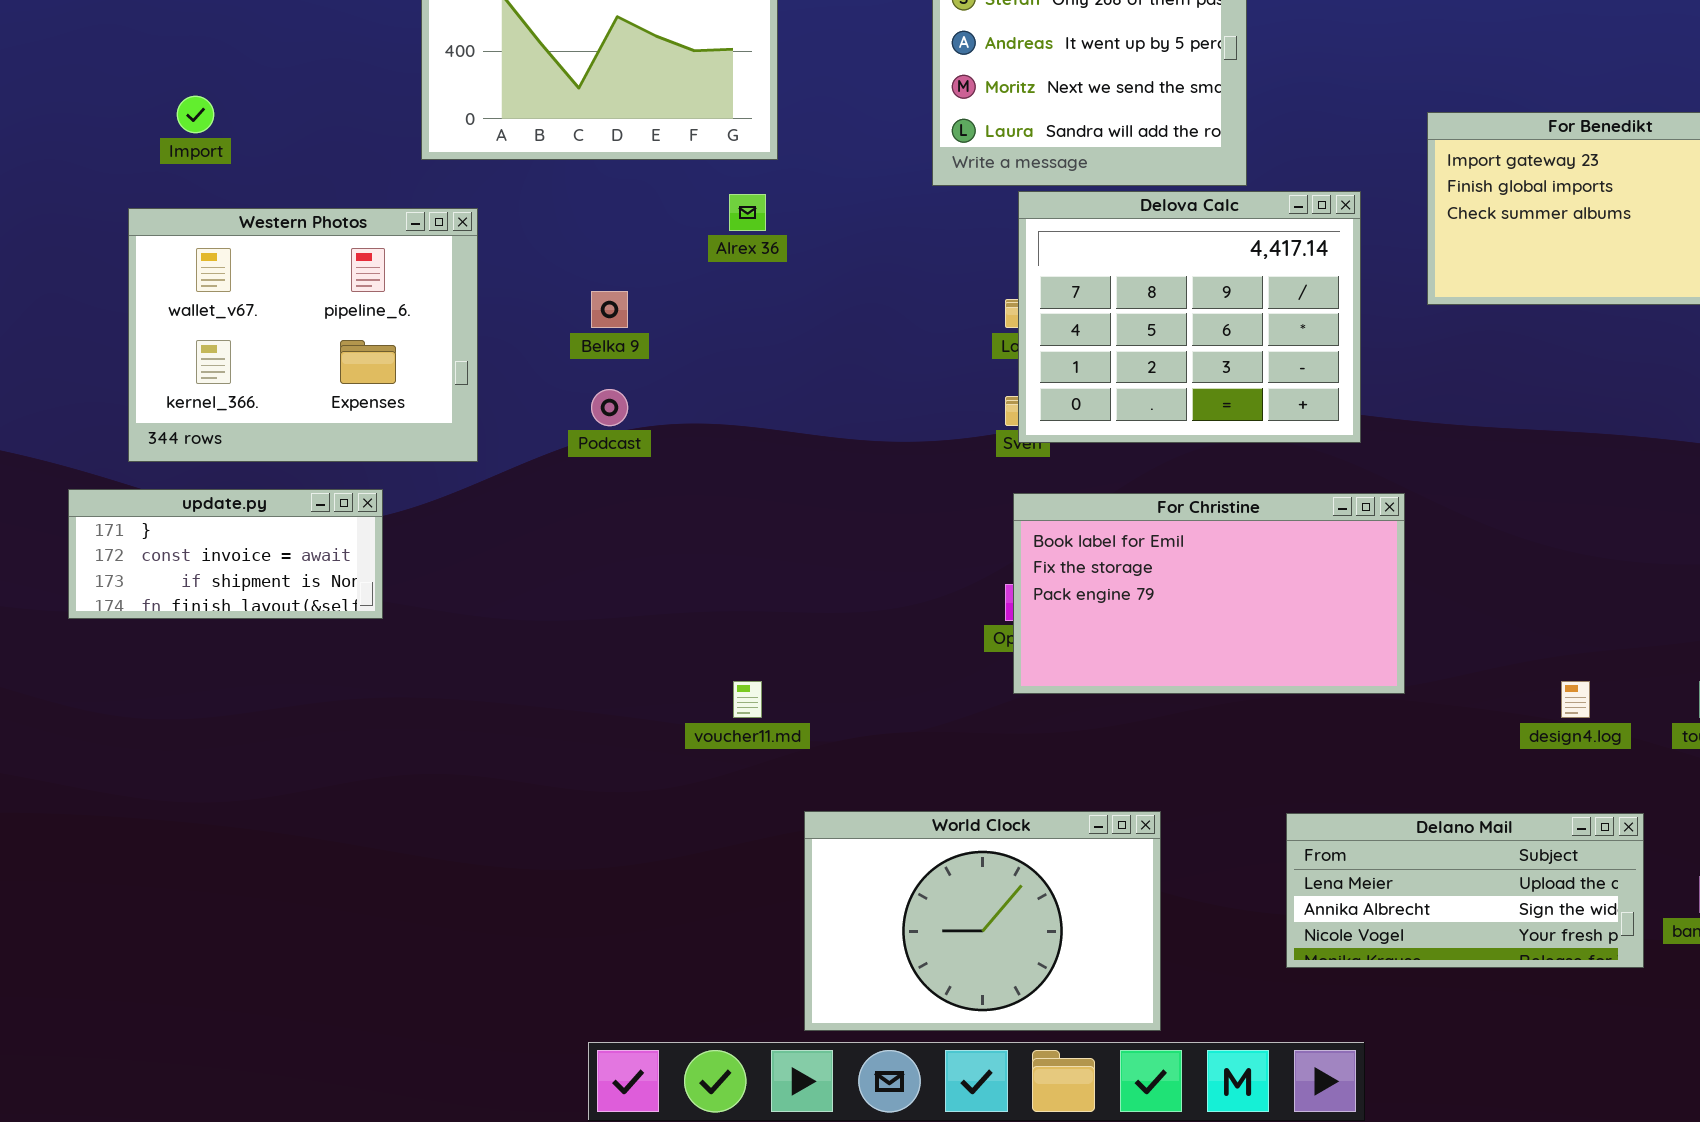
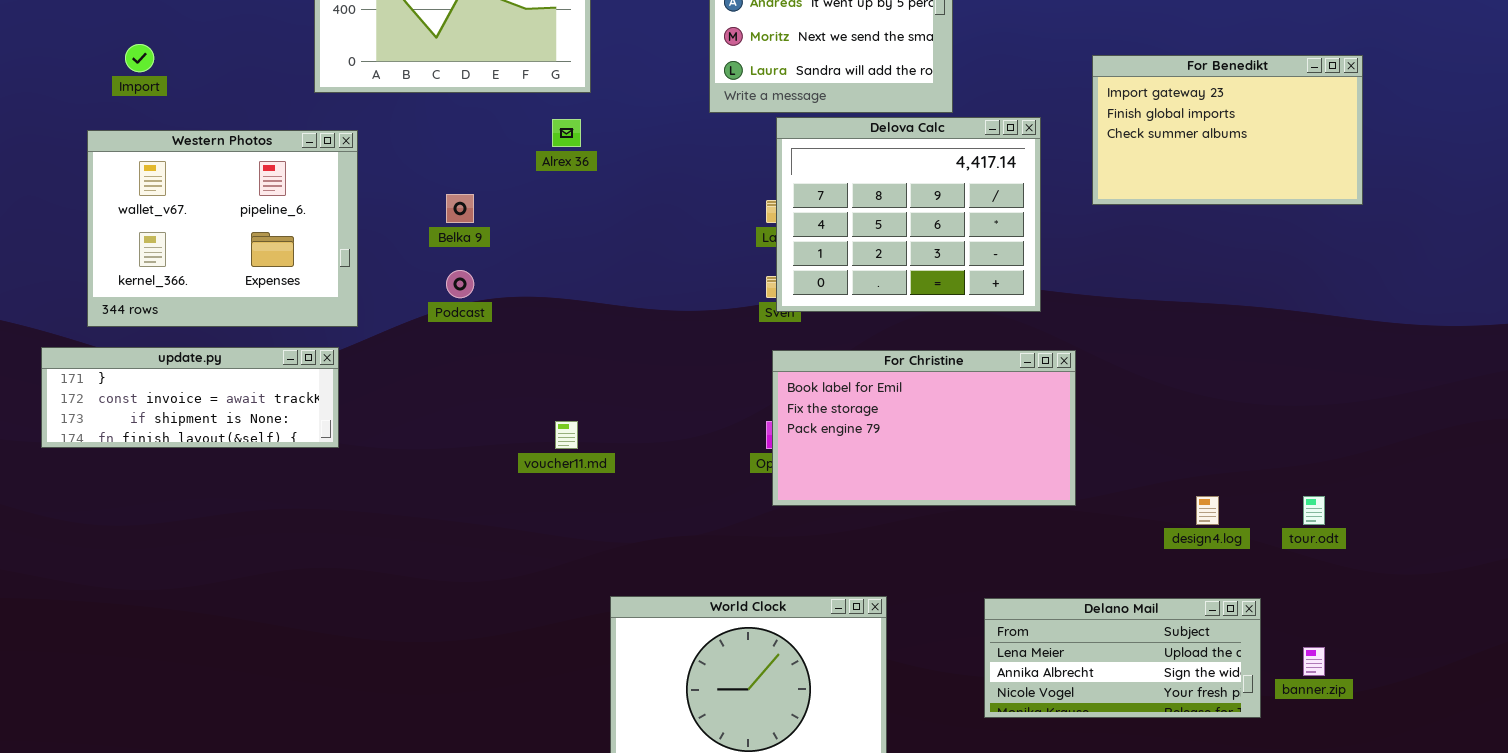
update.py: [68,489,383,619] -> [41,347,339,448], resized
voucher11.md: [733,681,762,718] -> [555,421,578,449], moved

